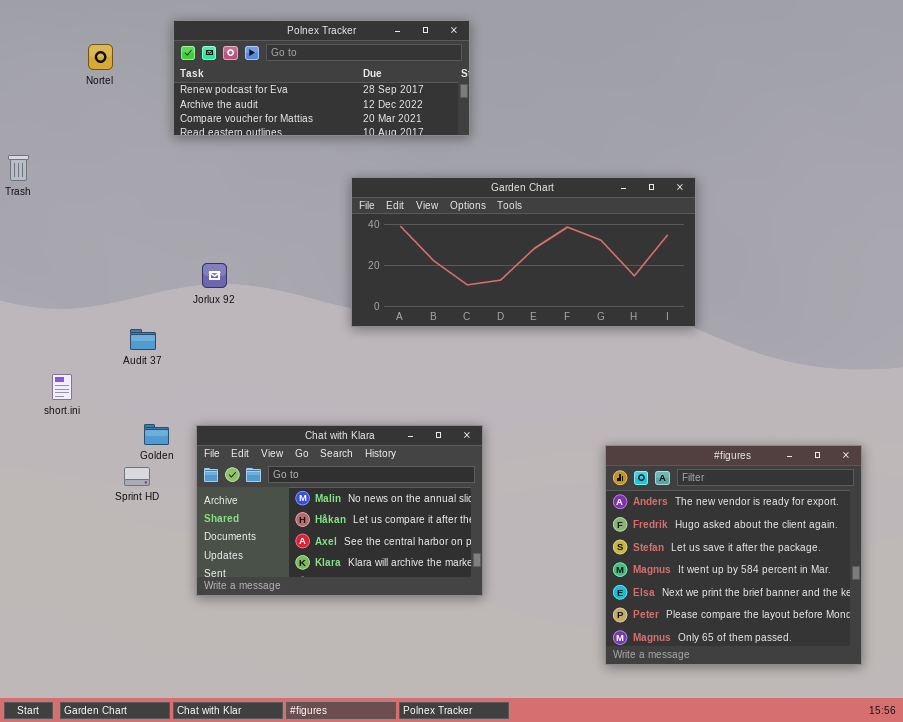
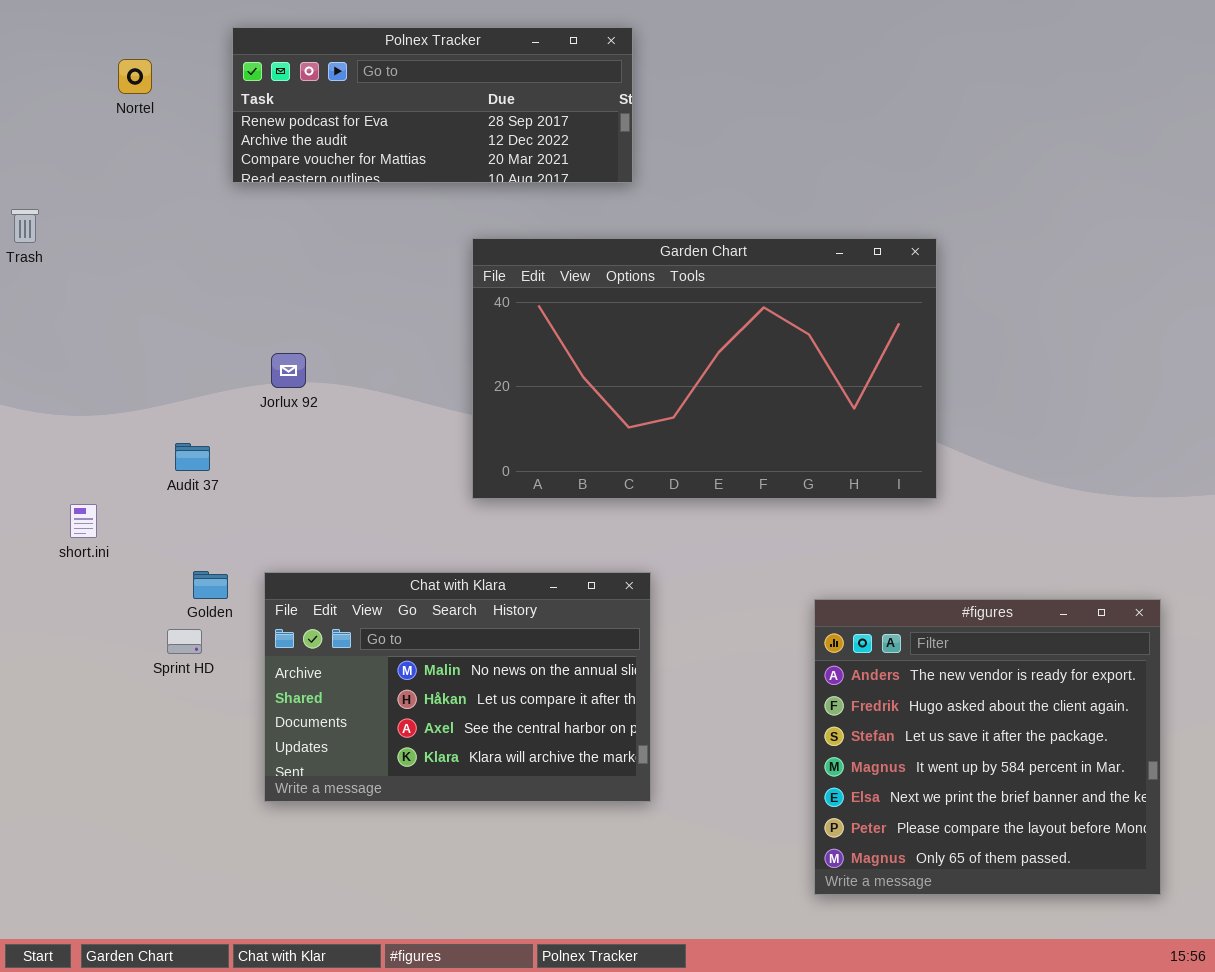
Garden Chart: [351,177,696,327] -> [472,238,937,499], resized

